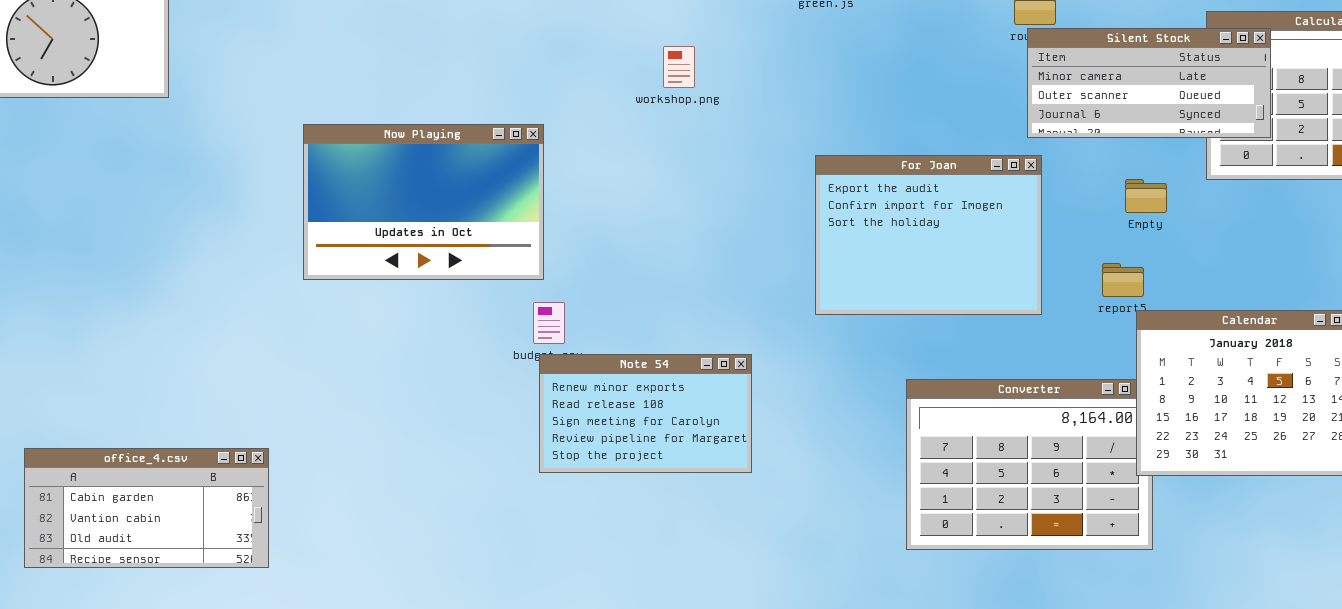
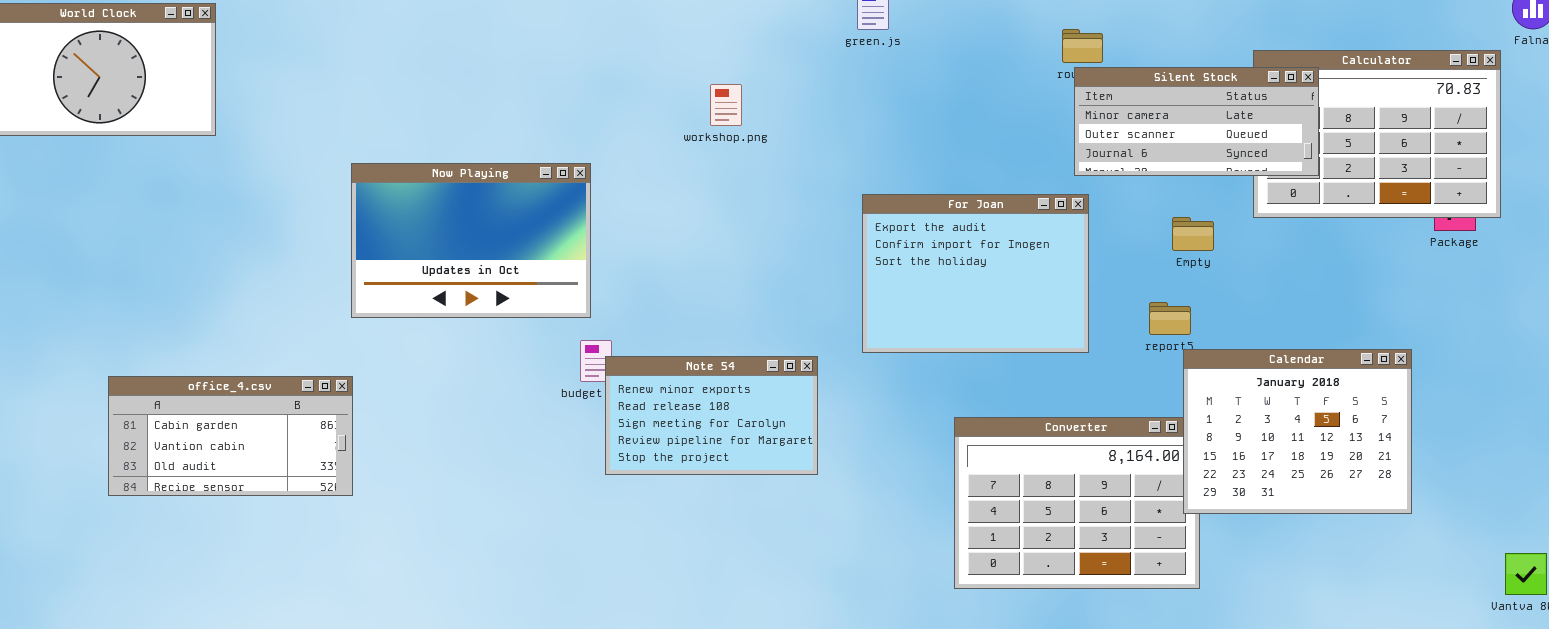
Note 54: [539,354,752,473] -> [605,356,818,475], moved
office_4.csv: [24,448,269,568] -> [108,376,353,496], moved

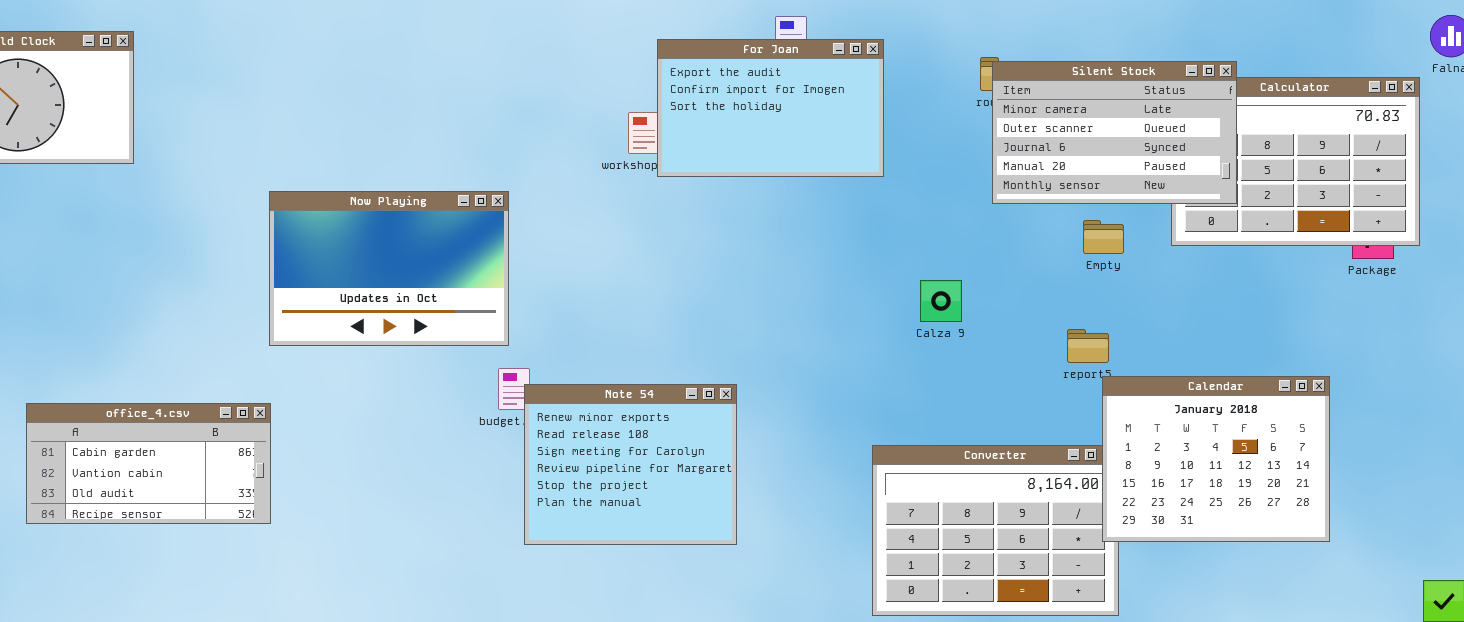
Silent Stock: [1074,67,1319,176] -> [992,61,1237,204], resized
For Joan: [862,194,1089,353] -> [657,39,884,177], moved, resized
Empty: [1172,217,1214,251] -> [1083,220,1124,254], moved
Note 54: [605,356,818,475] -> [524,384,737,545], resized

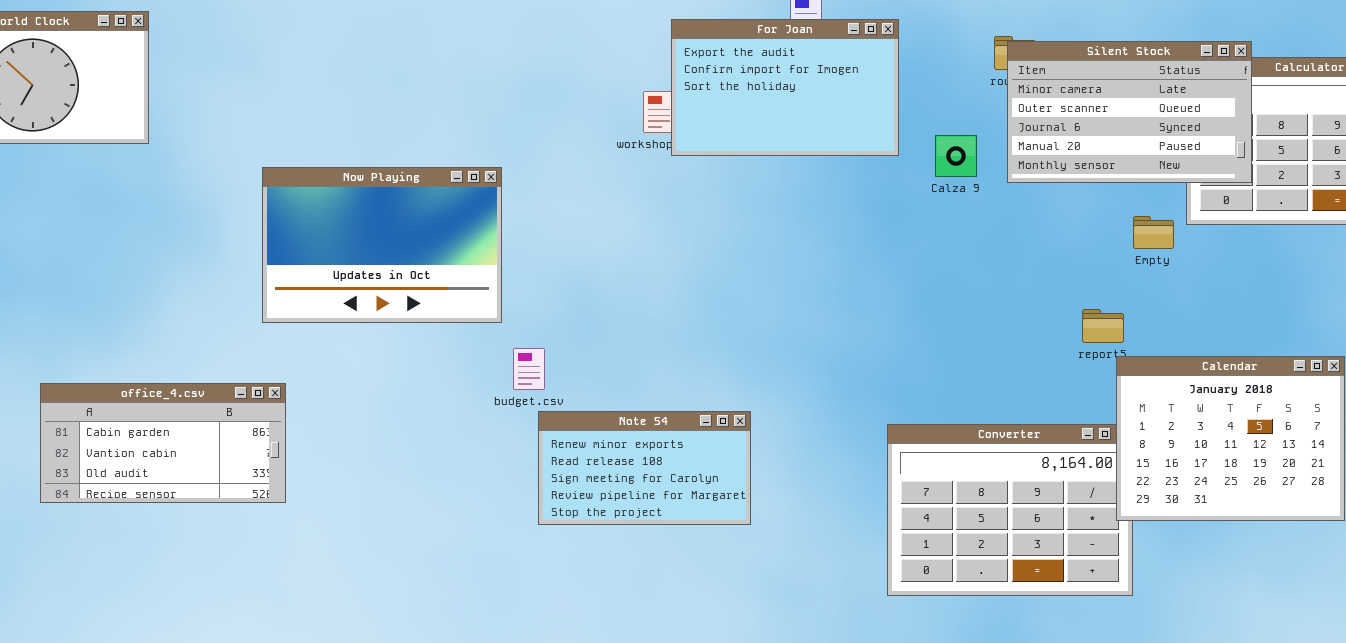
Now Playing: [269,191,509,346] -> [262,167,502,323], moved
Empty: [1083,220,1124,254] -> [1133,216,1174,249], moved
Calza 9: [920,280,962,322] -> [935,135,977,177], moved
Note 54: [524,384,737,545] -> [538,411,751,525], resized

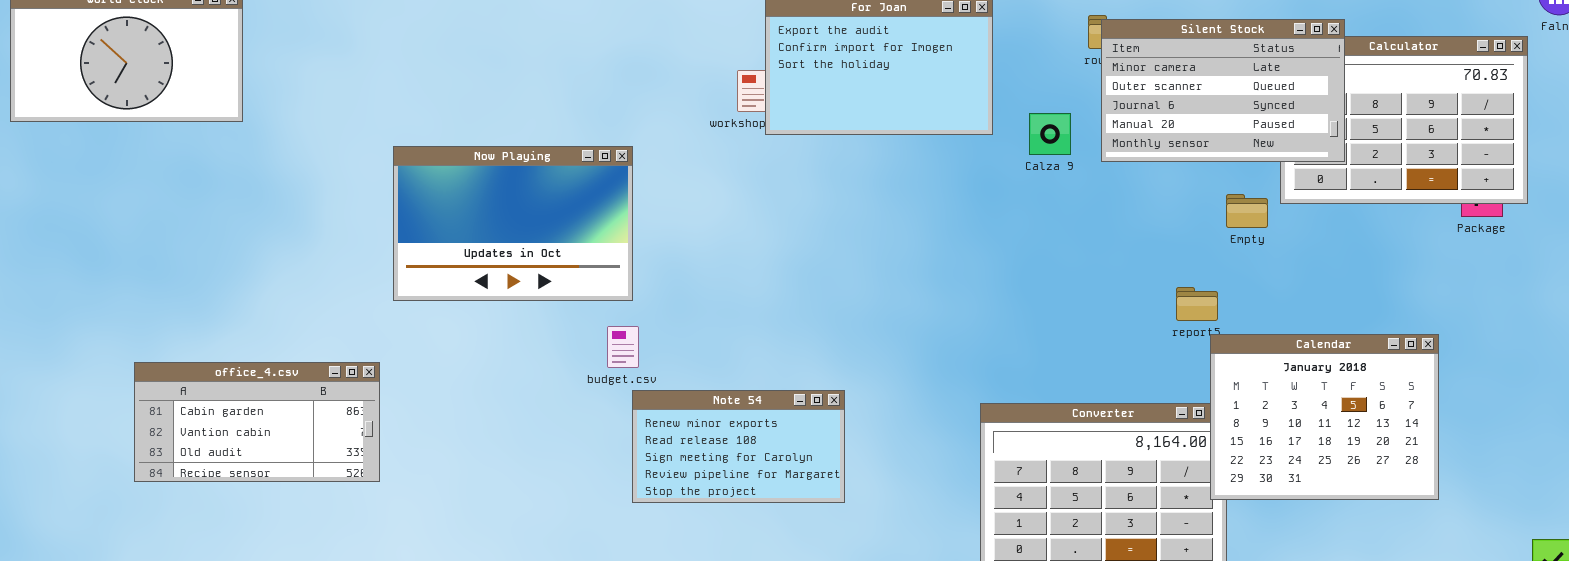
Now Playing: [262,167,502,323] -> [393,146,633,301], moved

